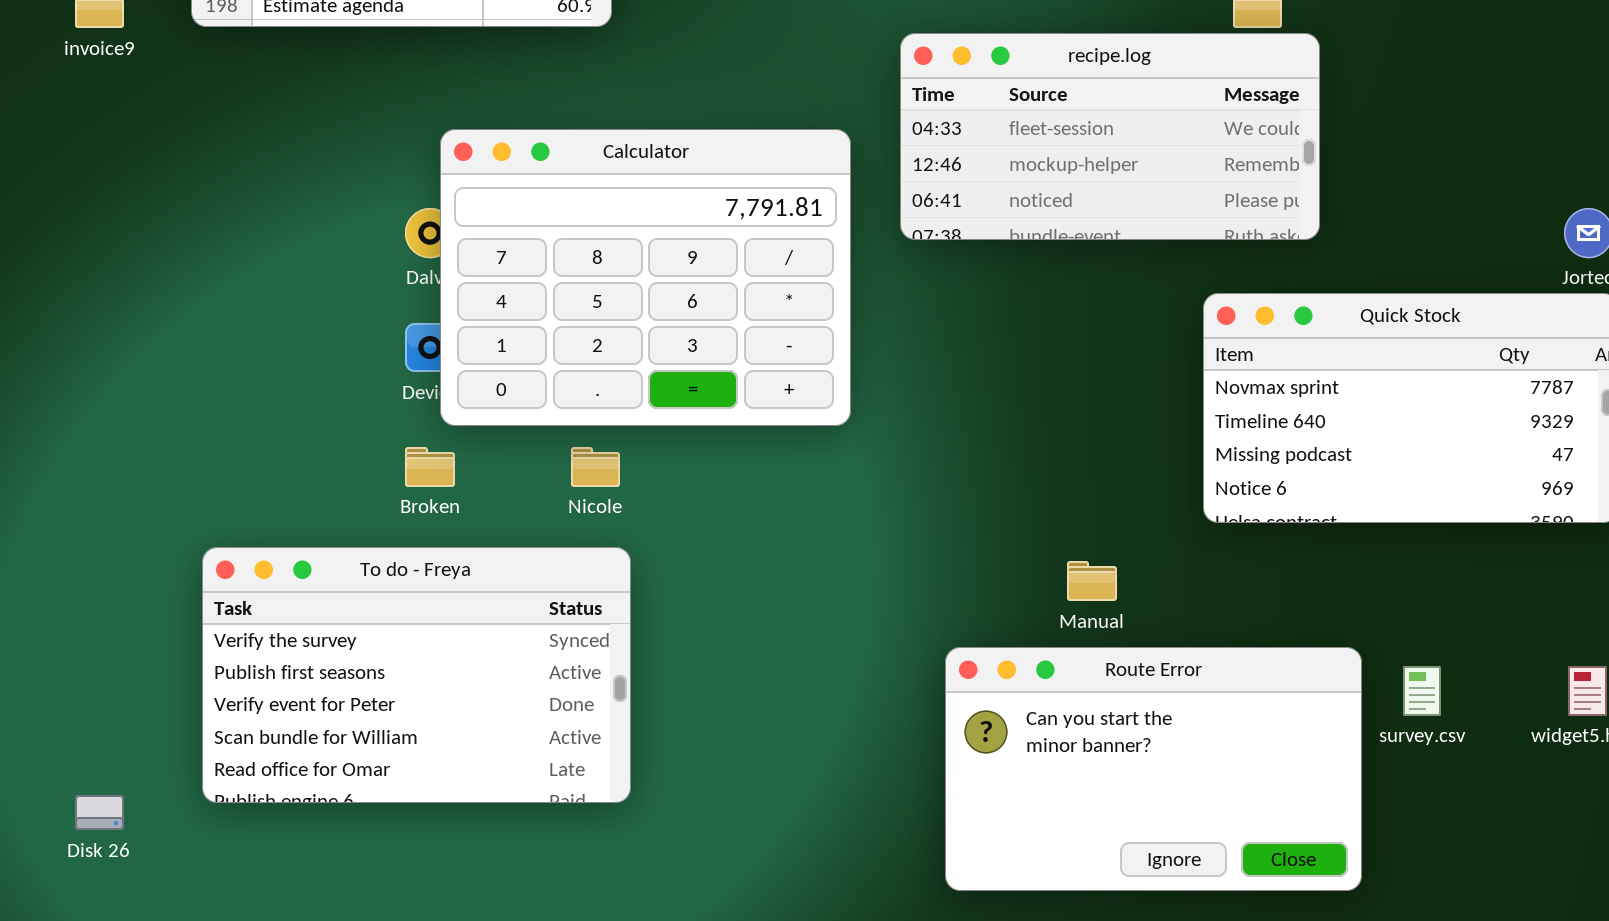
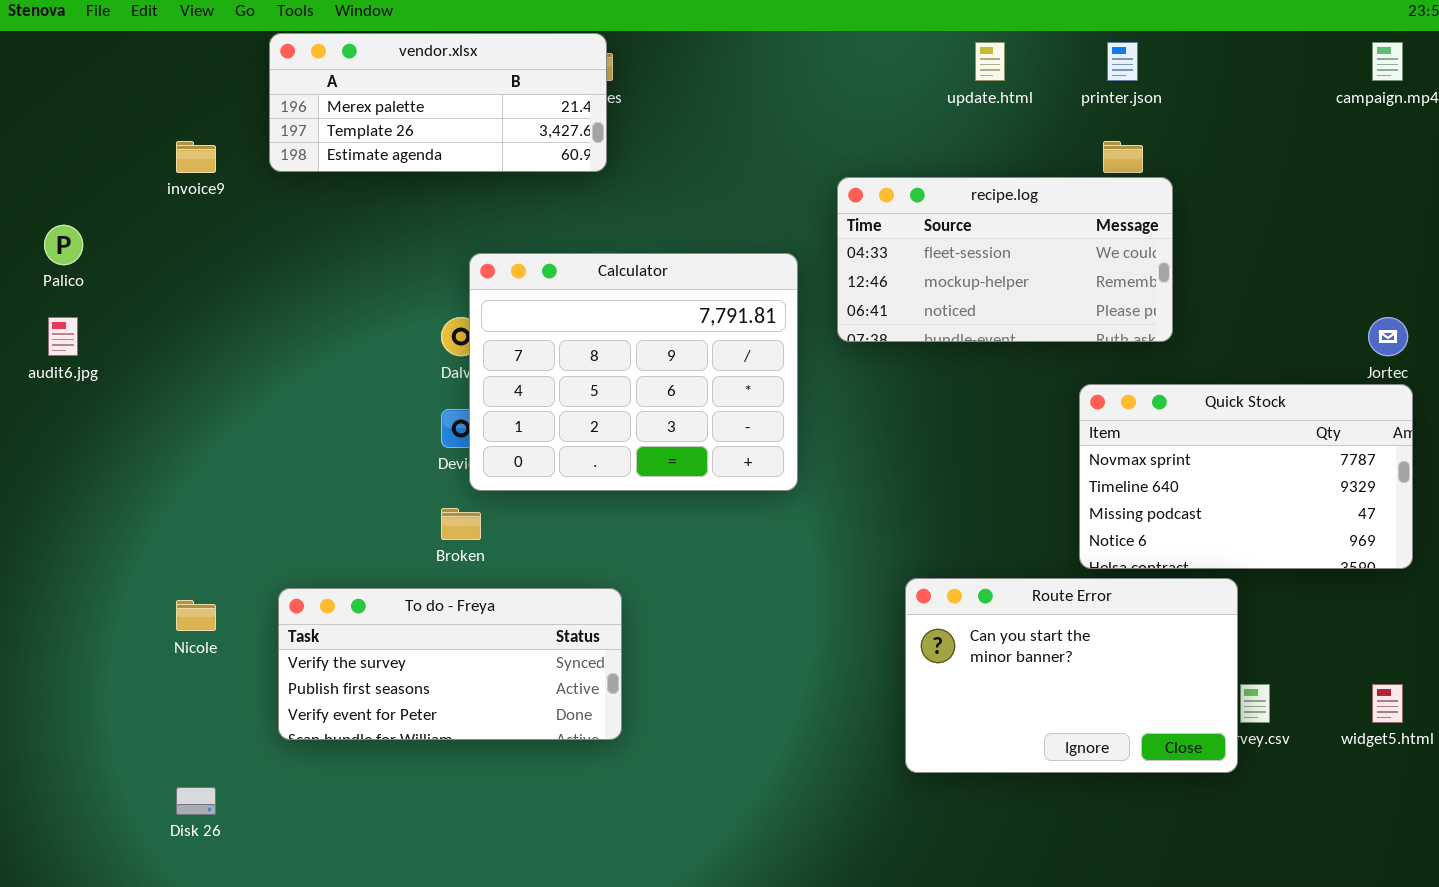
Nicole: [571,447,620,487] -> [176,600,216,631], moved
To do - Freya: [202,547,631,803] -> [278,588,622,740], resized
Route Error: [945,647,1362,891] -> [905,578,1238,773], moved

